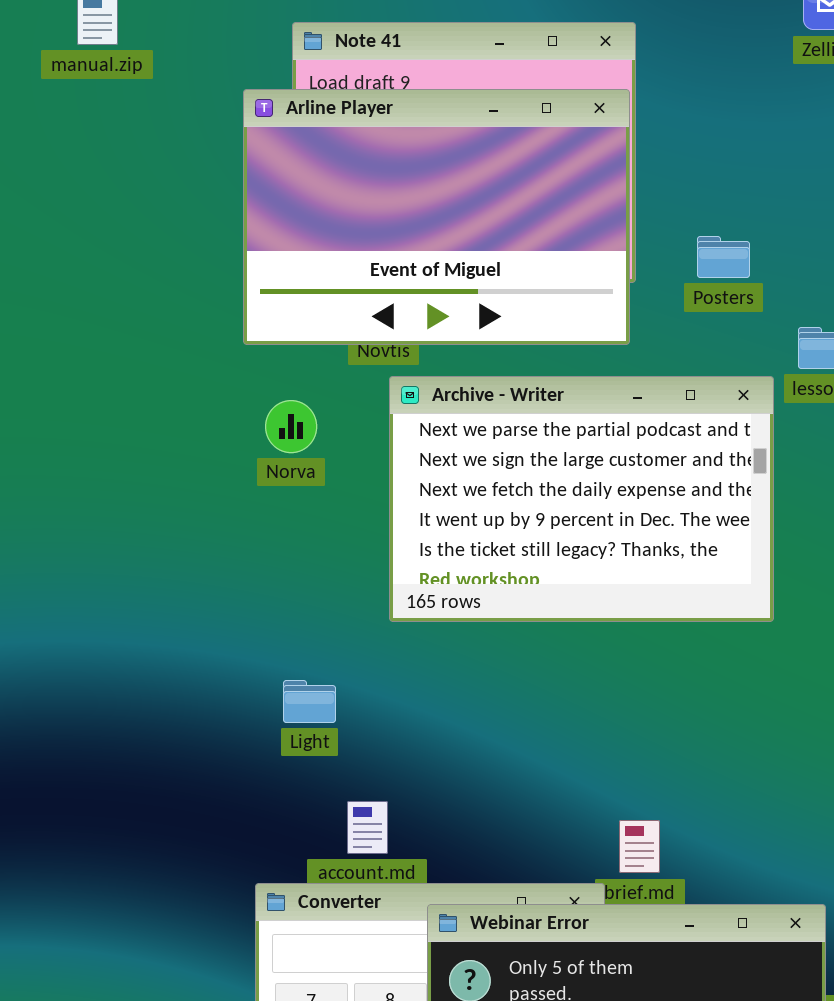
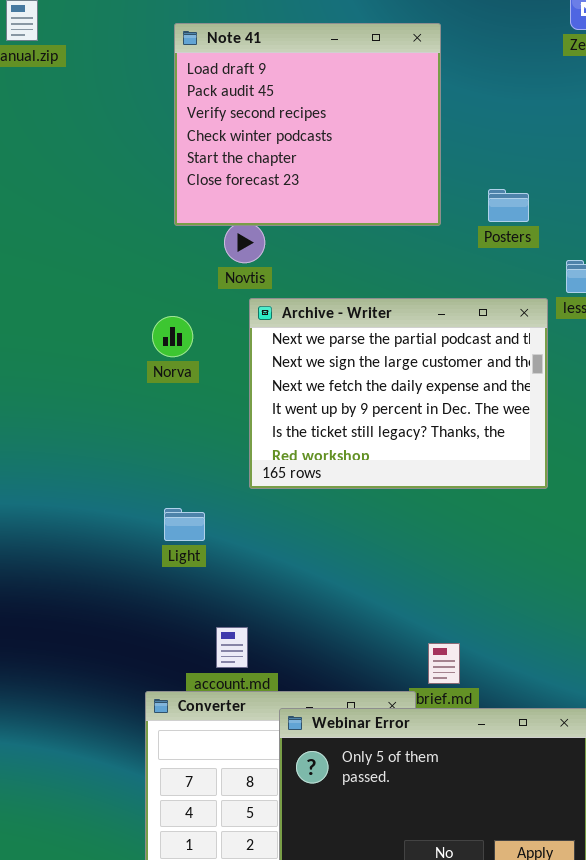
Arline Player: [243,89,630,345] -> none, closed
Light: [283,680,336,723] -> [164,508,205,541], moved

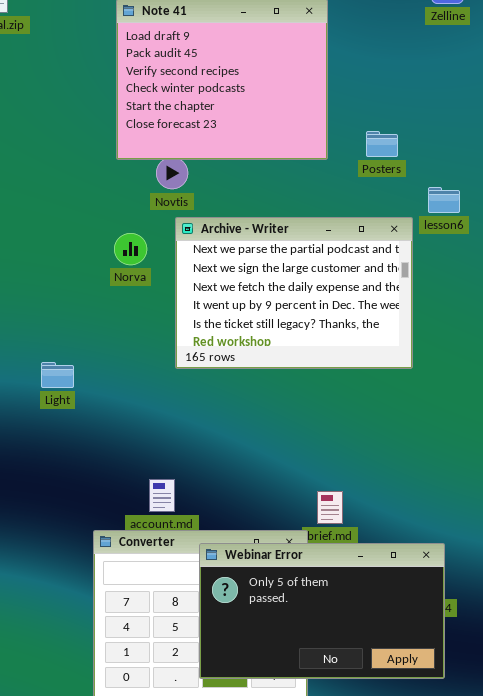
Norva: [152,316,193,357] -> [114,233,147,265], moved
Light: [164,508,205,541] -> [41,362,74,388], moved

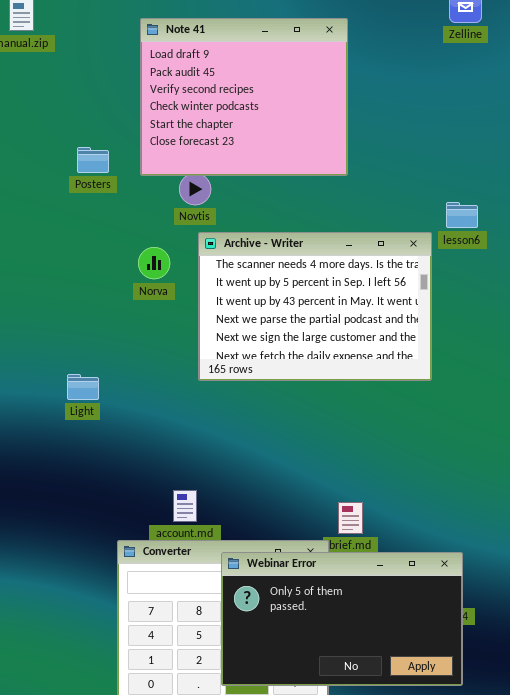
Posters: [366,131,398,157] -> [77,147,109,173], moved
Archive - Writer: [175,217,413,369] -> [198,232,432,381], scrolled up 3 rows

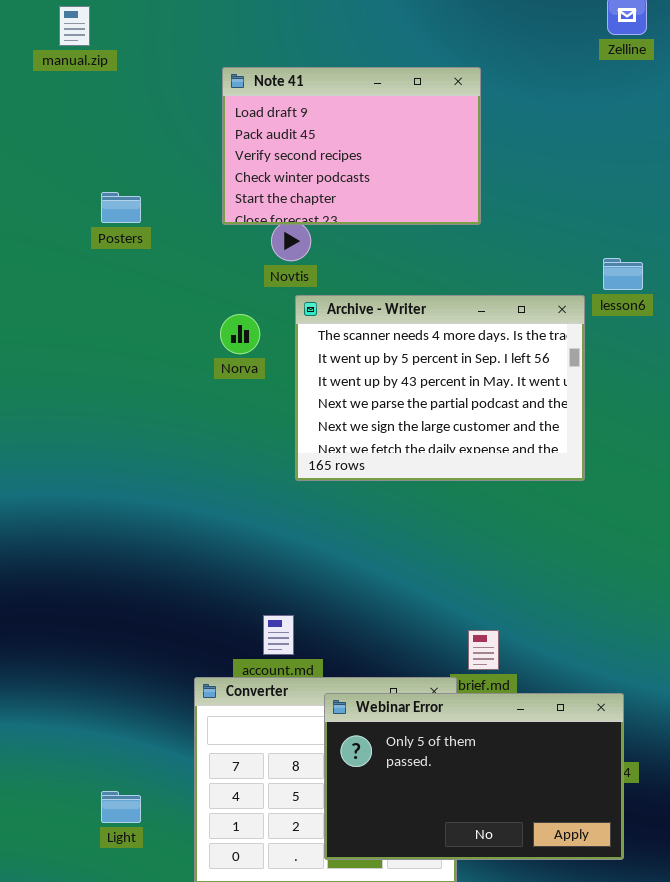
Note 41: [140,18,348,176] -> [222,67,481,225], resized
Posters: [77,147,109,173] -> [101,192,141,223], moved
Light: [67,374,99,400] -> [101,791,141,823], moved

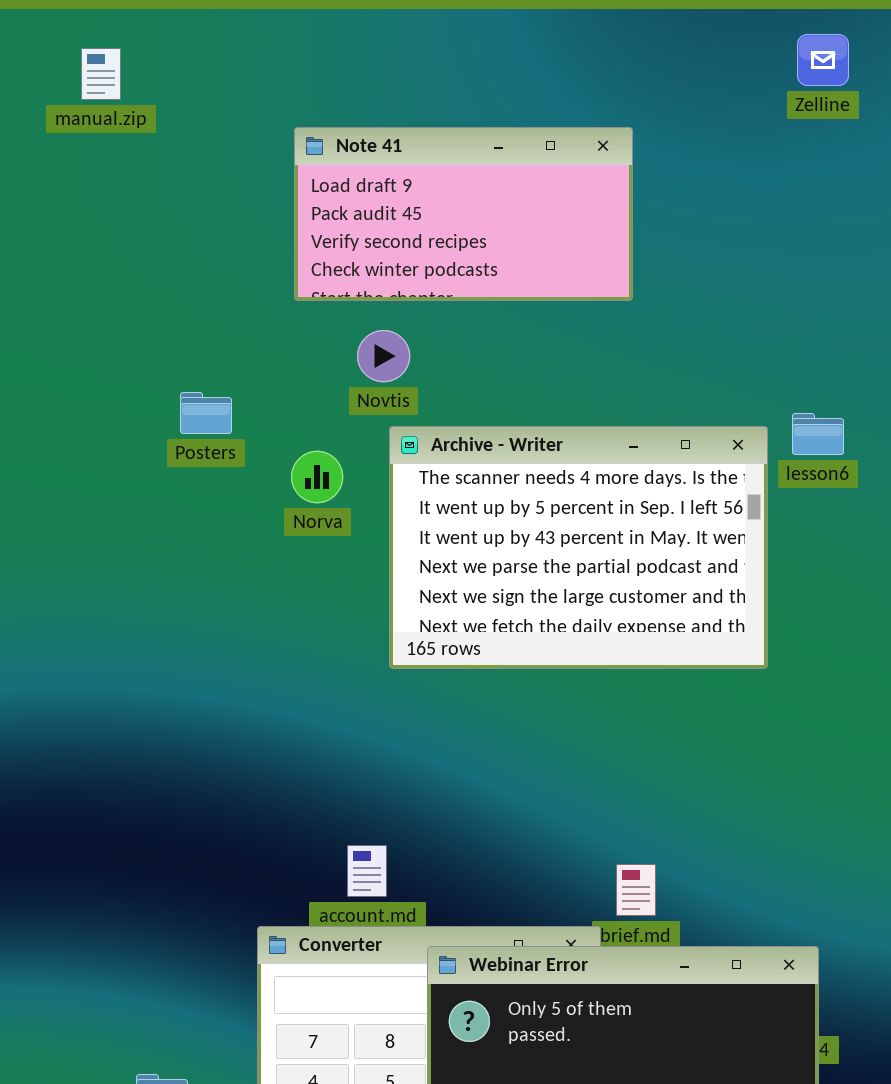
Note 41: [222,67,481,225] -> [294,127,633,301], resized
Posters: [101,192,141,223] -> [180,392,232,434], moved
lesson6: [603,258,643,290] -> [792,413,844,455], moved

